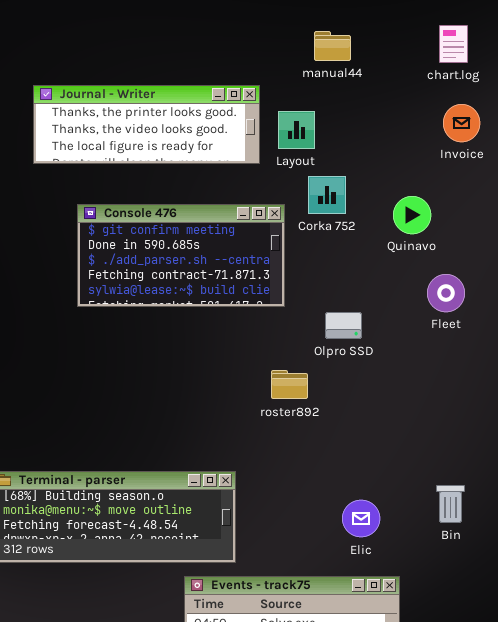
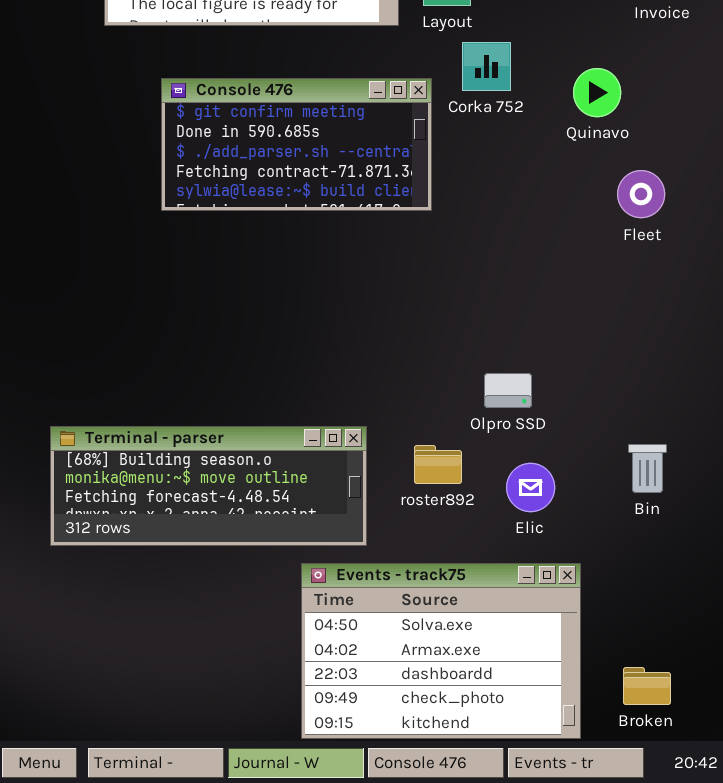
Olpro SSD: [325,312,362,339] -> [484,373,532,408], moved
roster892: [271,370,308,399] -> [414,445,462,484], moved

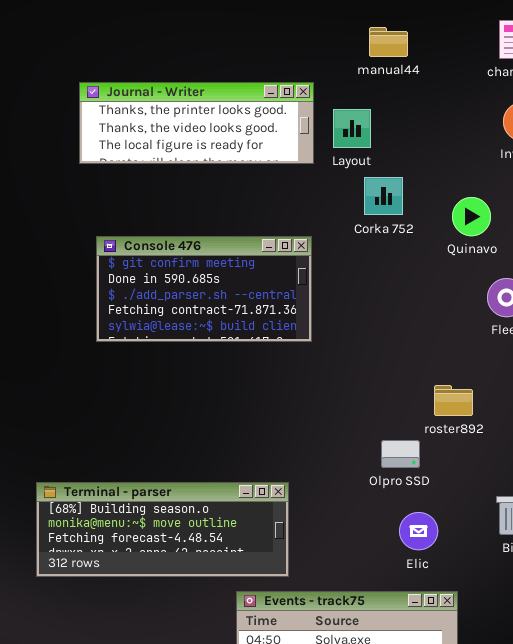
Console 476: [161,78,432,211] -> [96,236,312,342], moved
roster892: [414,445,462,484] -> [434,385,473,416], moved

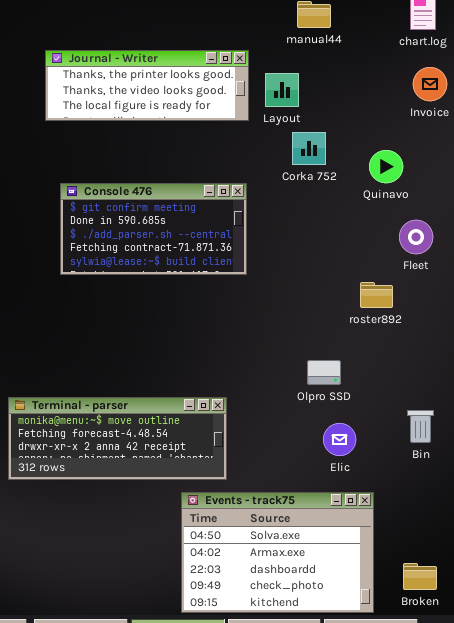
roster892: [434,385,473,416] -> [360,282,393,308], moved
Terminal - parser: [36,482,289,577] -> [8,397,227,480], scrolled down 1 row

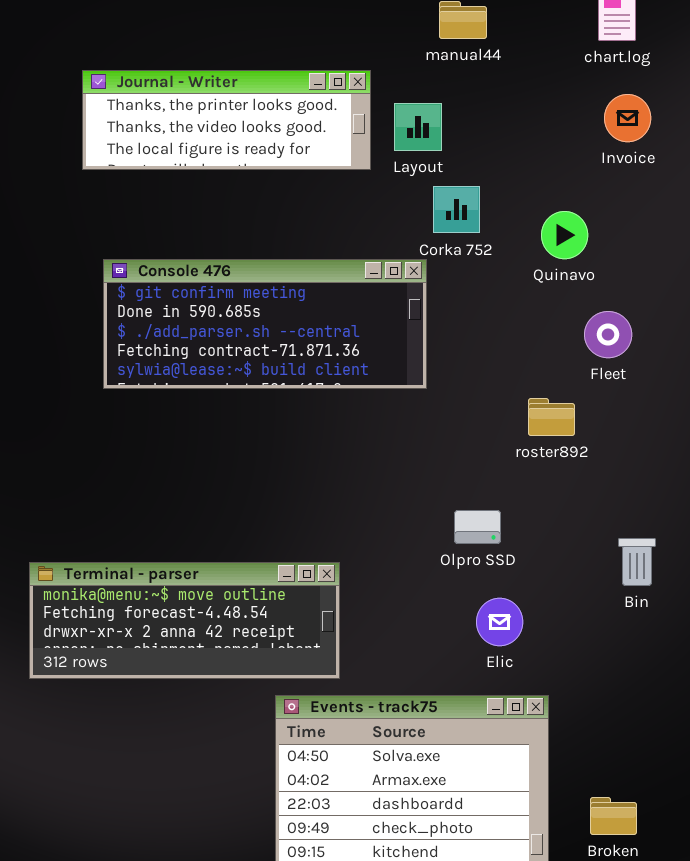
Console 476: [60,183,247,275] -> [103,259,427,389], resized
Bin: [407,410,434,443] -> [618,538,656,586], moved

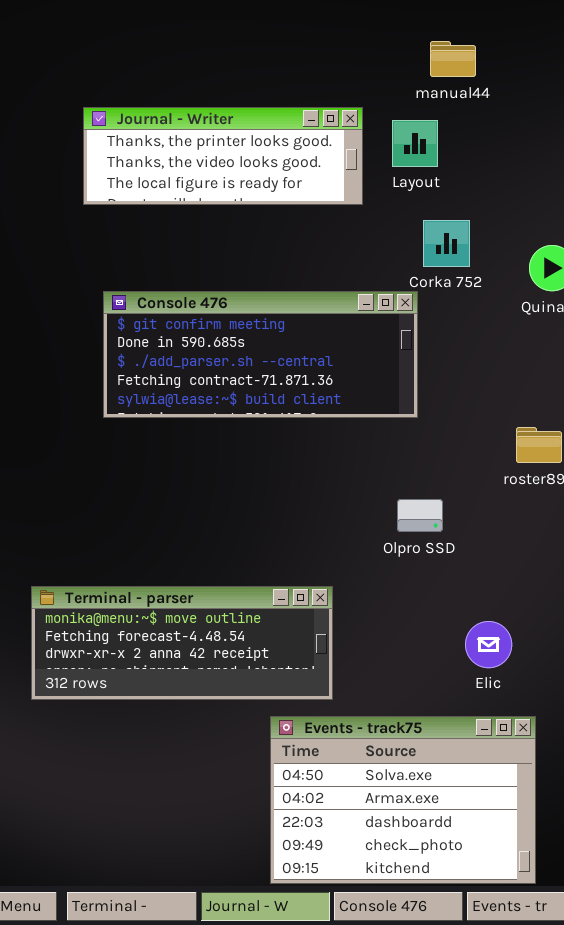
Layout: [394,103,442,151] -> [392,120,438,167], moved
Olpro SSD: [454,510,501,544] -> [397,499,443,532], moved

